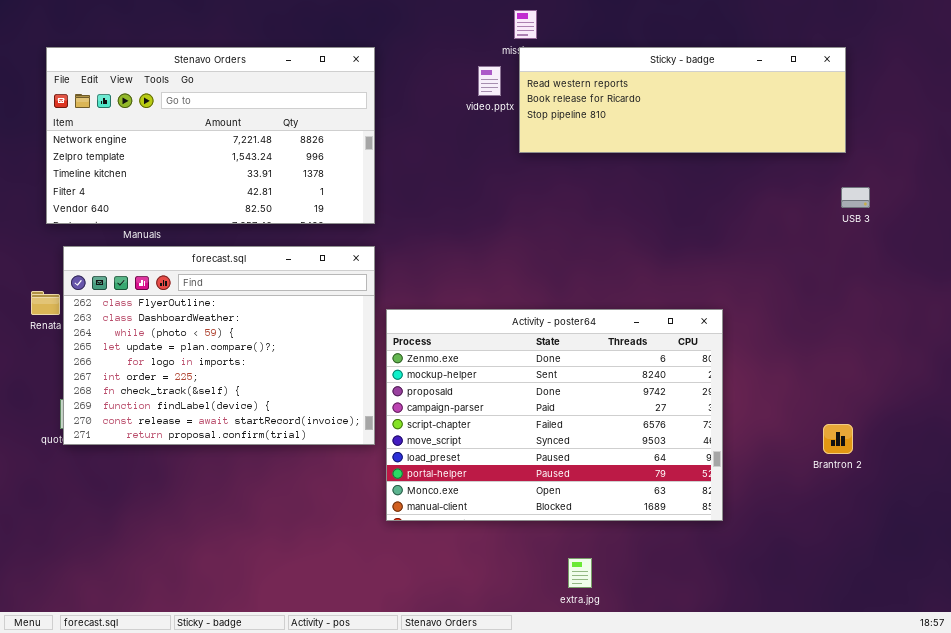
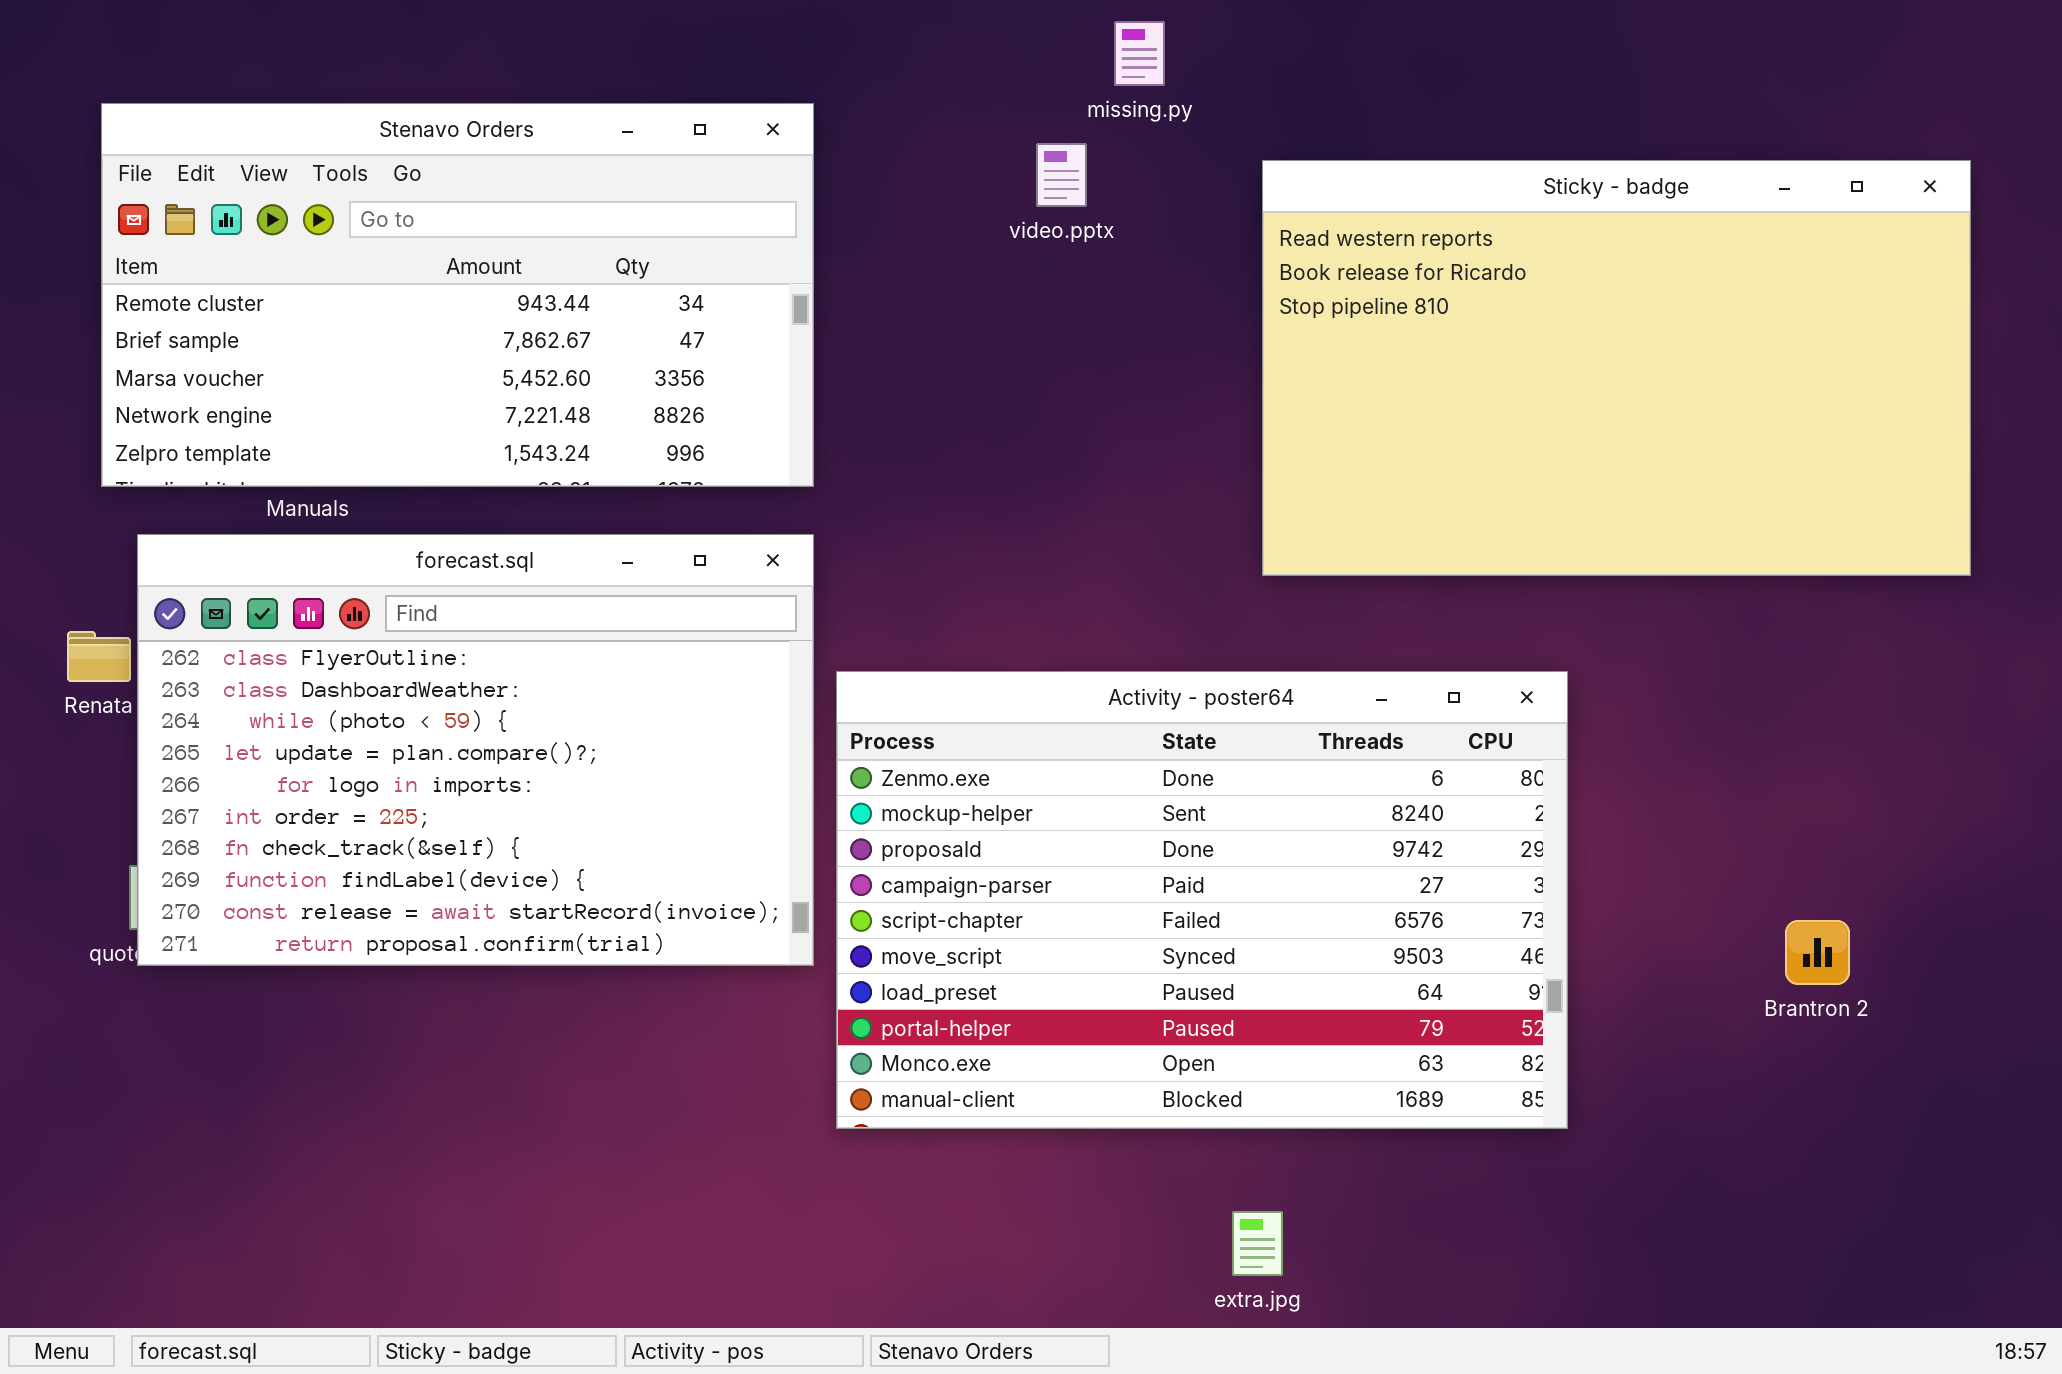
Stenavo Orders: [46,47,375,224] -> [101,103,814,487], scrolled up 3 rows
Sticky - badge: [519,47,846,153] -> [1262,160,1971,576], moved, resized

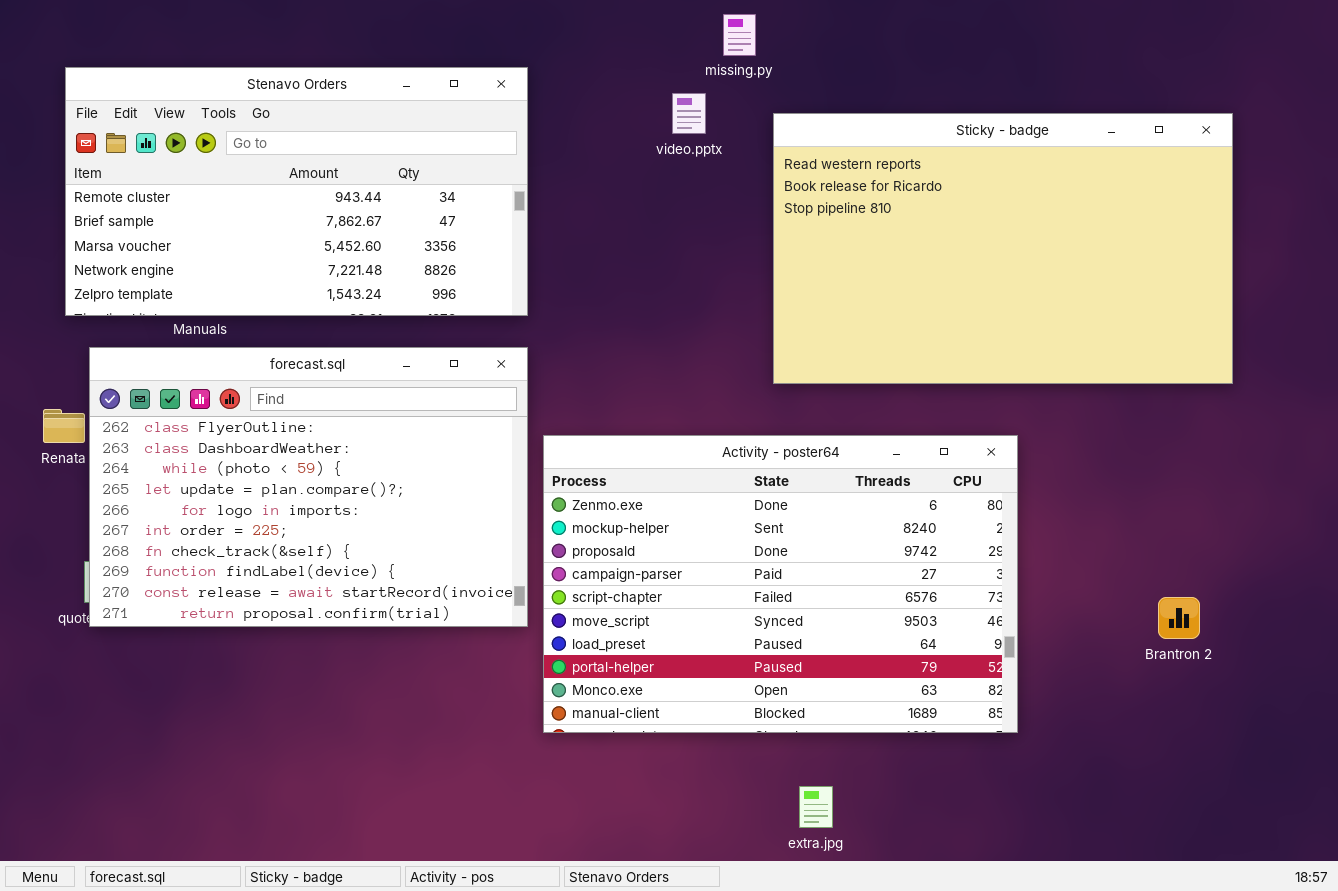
Sticky - badge: [1262,160,1971,576] -> [773,113,1233,384], moved

